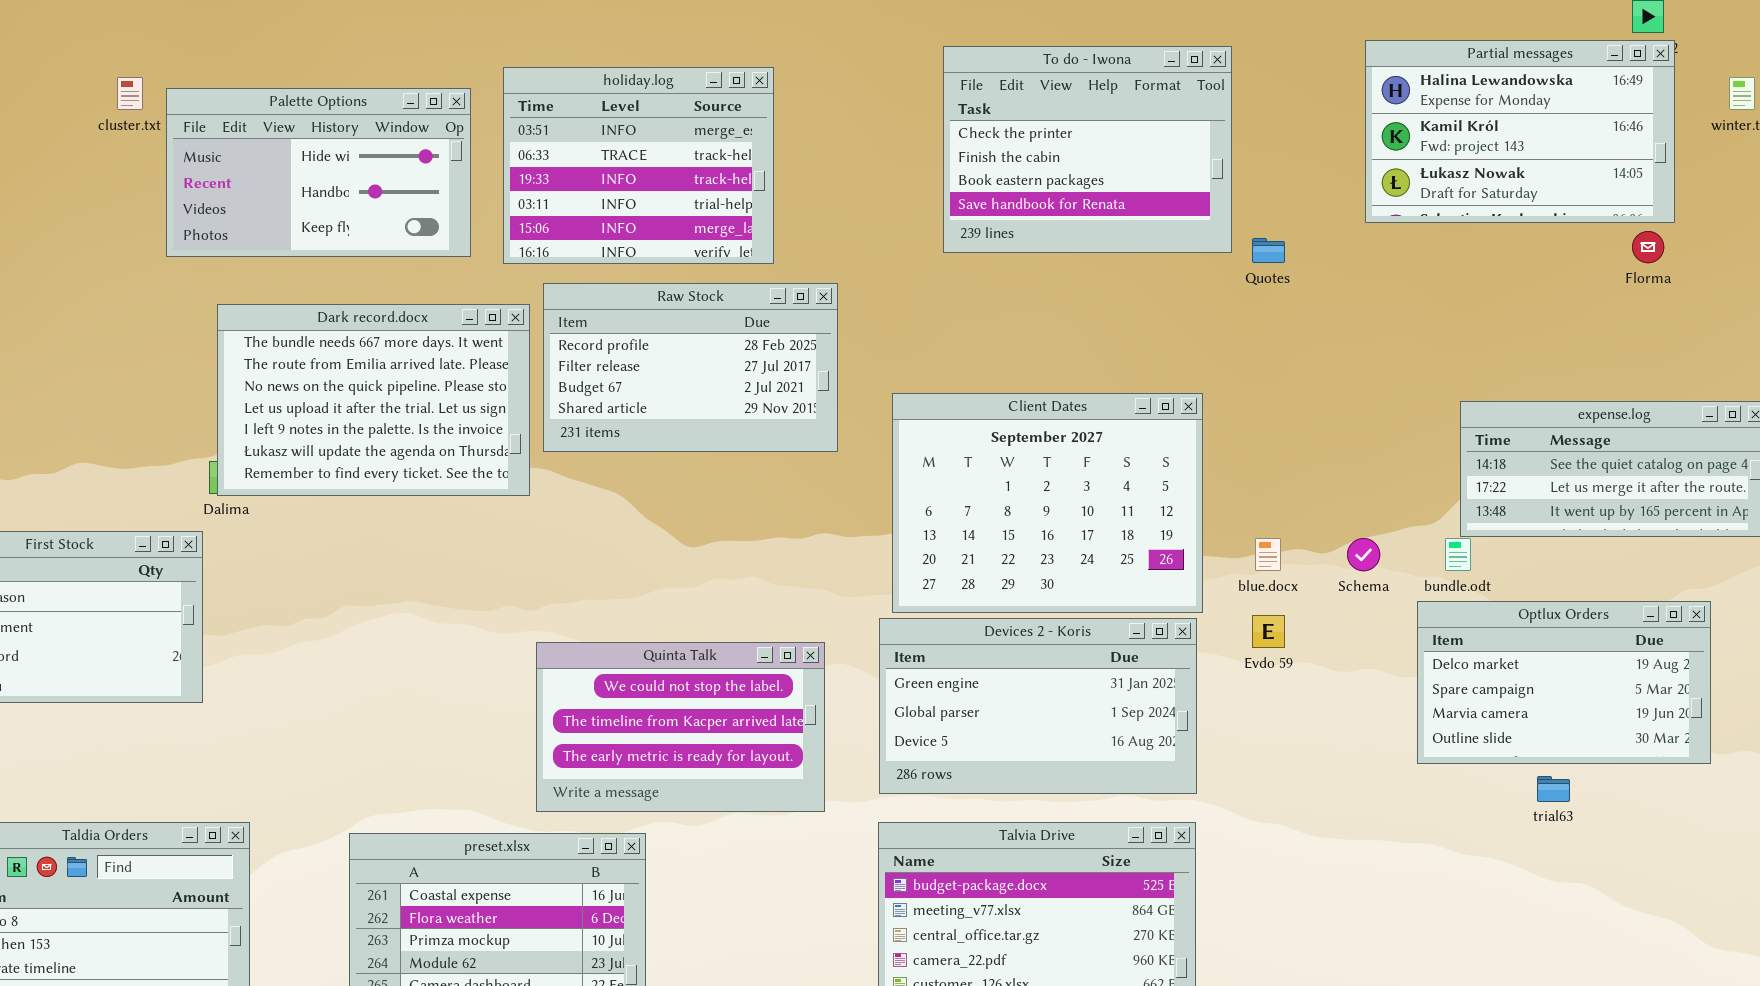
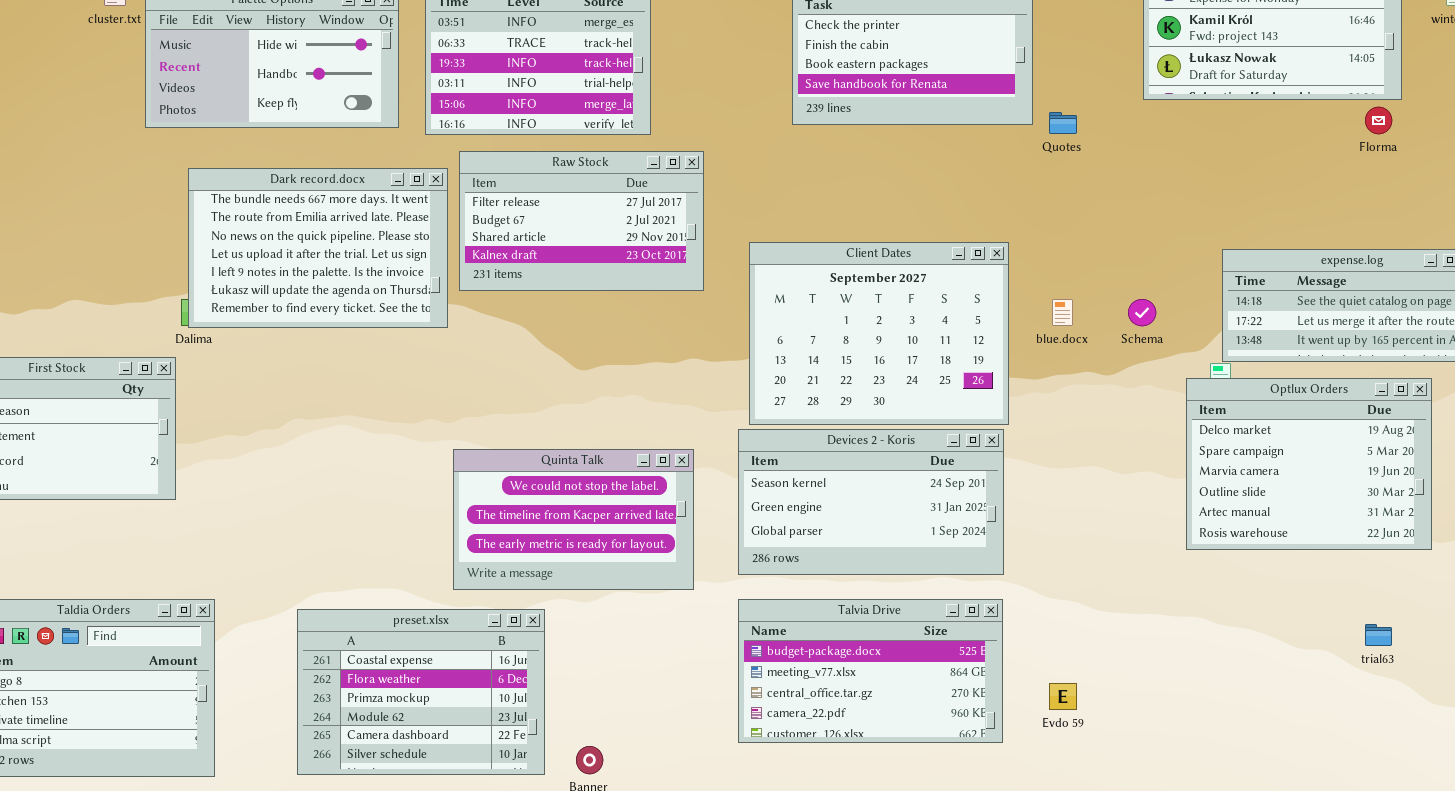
Raw Stock: [543,283,838,452] -> [459,151,704,291], scrolled down 1 row
blue.docx: [1255,538,1281,571] -> [1052,299,1073,326], moved
Schema: [1347,538,1380,571] -> [1128,299,1156,326], moved
Optlux Orders: [1417,601,1711,764] -> [1186,378,1432,550], resized
Evdo 59: [1252,615,1285,648] -> [1049,683,1077,710], moved
Devices 2 - Koris: [879,618,1197,794] -> [738,429,1004,575], scrolled up 1 row
trial63: [1537,776,1570,802] -> [1365,624,1392,646], moved

